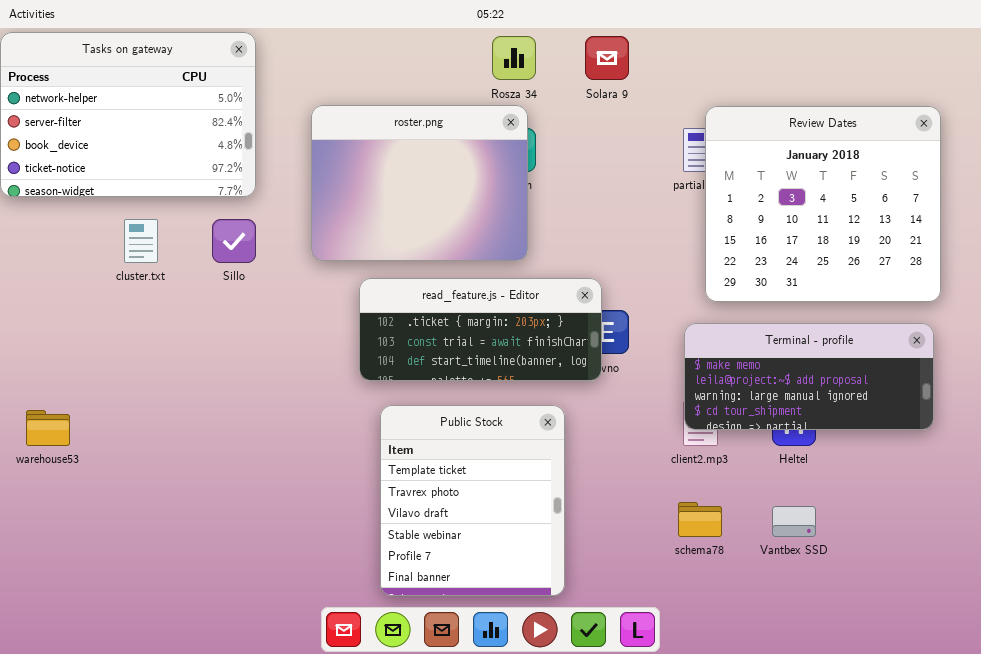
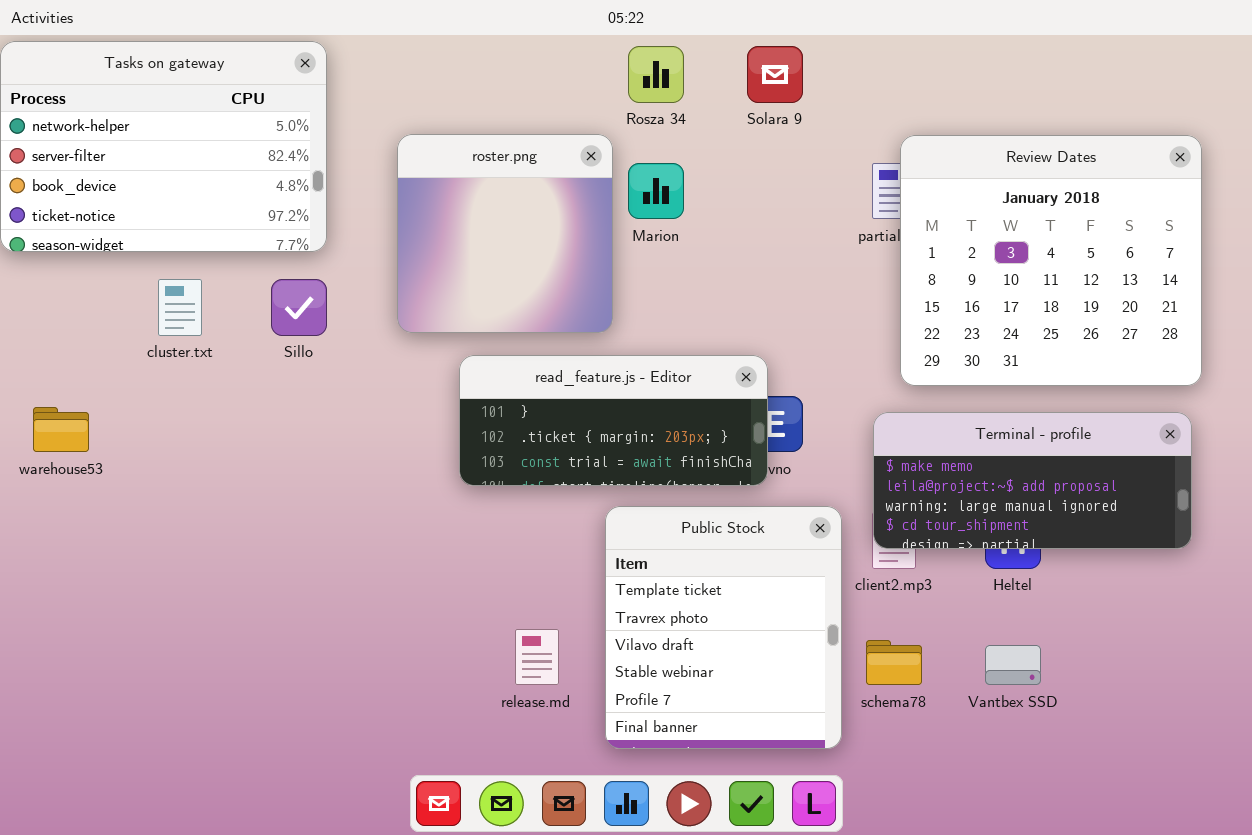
roster.png: [311,105,528,261] -> [397,134,613,333], resized
read_feature.js - Editor: [359,278,602,381] -> [459,355,768,486], scrolled up 1 row
Public Stock: [380,405,565,596] -> [605,506,842,749], moved
warehouse53: [26,410,70,446] -> [33,407,89,452], moved

